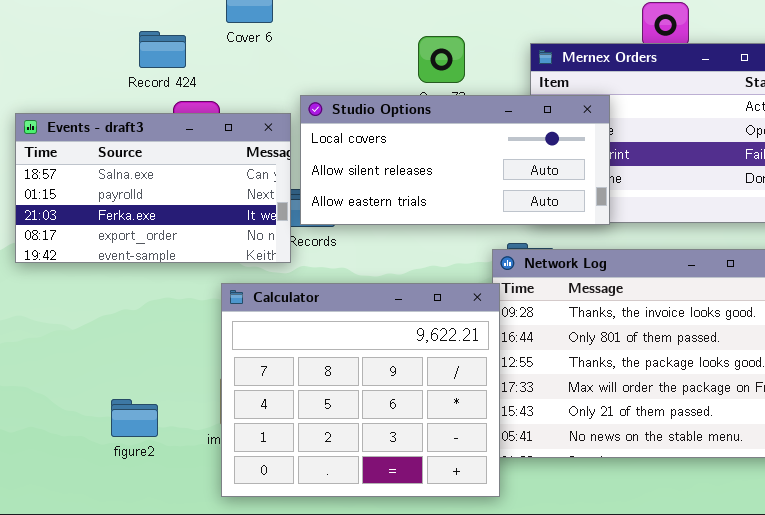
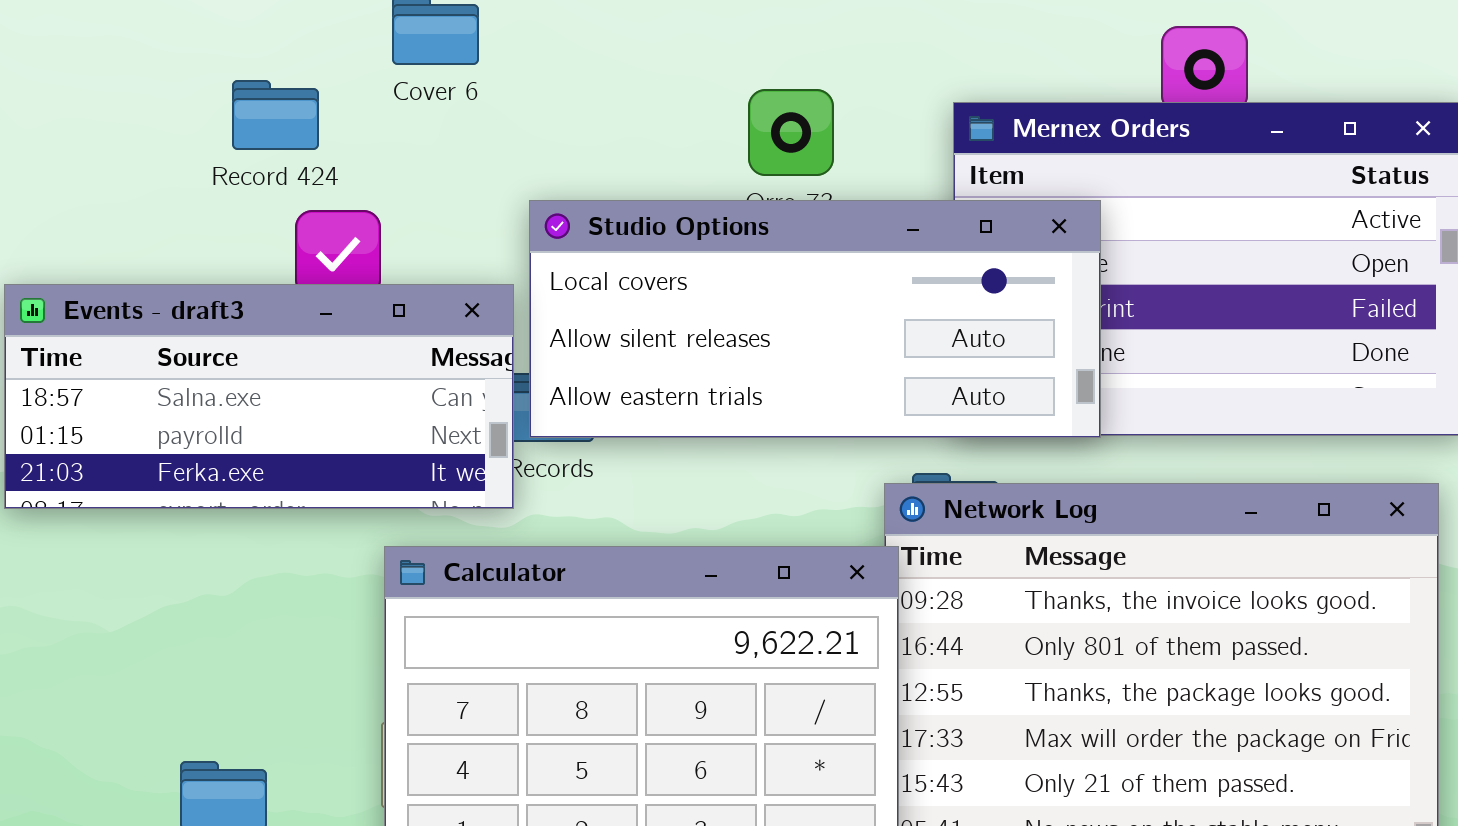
Events - draft3: [15,113,291,263] -> [4,284,514,509], resized

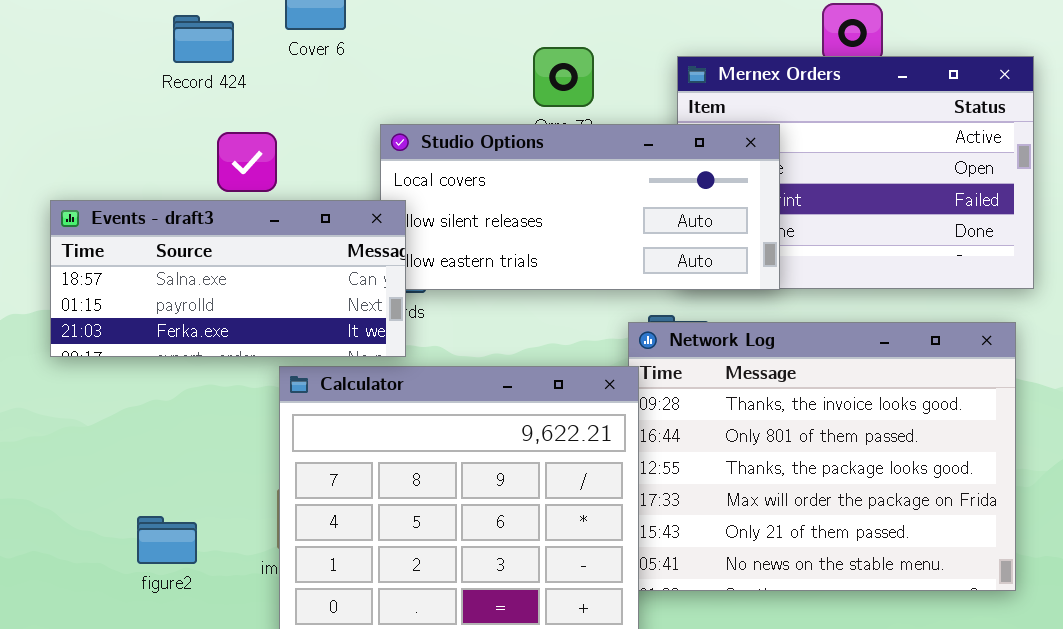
Record 424: [232,80,319,150] -> [173,15,234,63], moved
Events - draft3: [4,284,514,509] -> [50,200,406,357], moved

